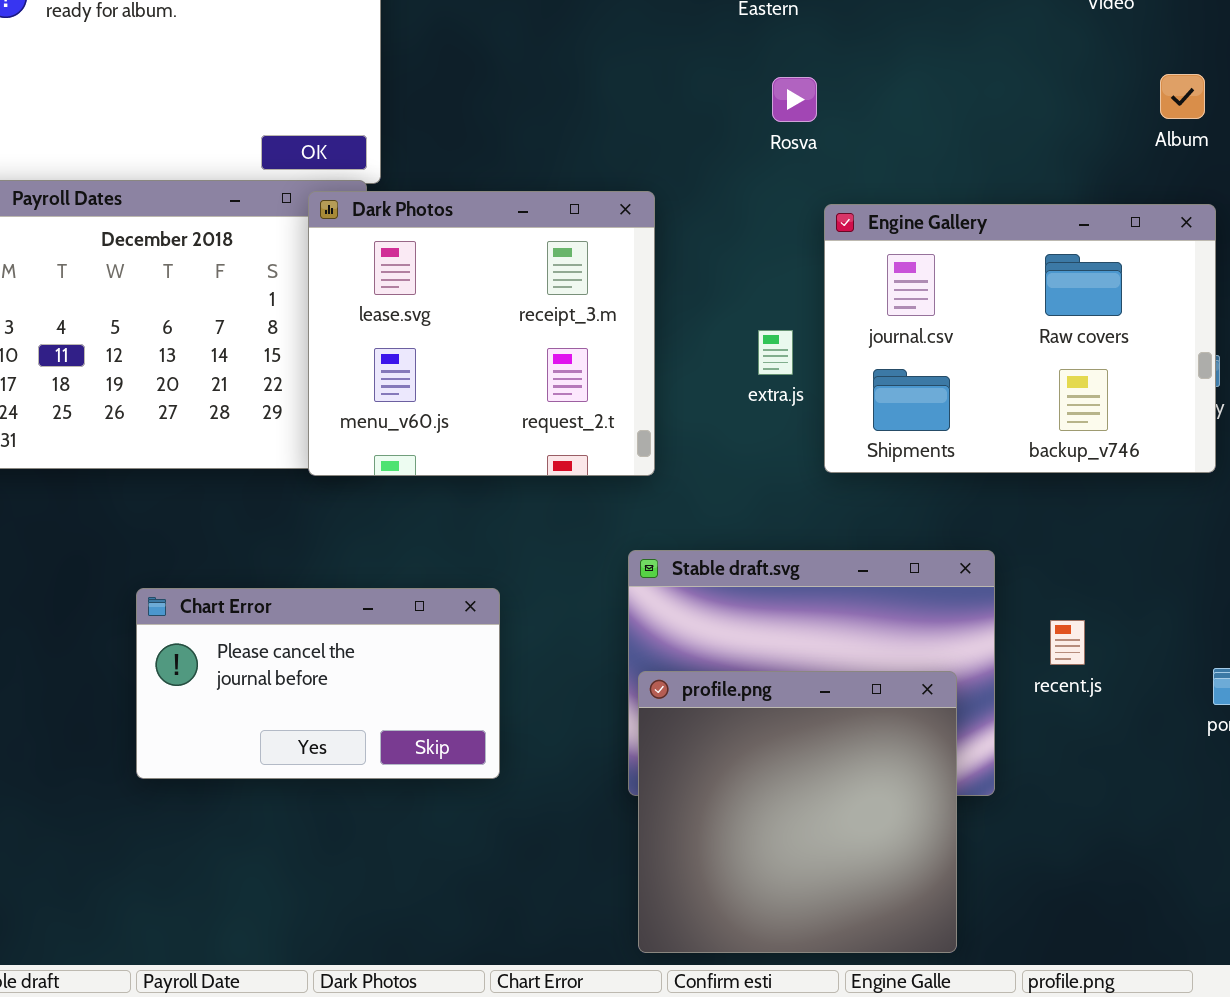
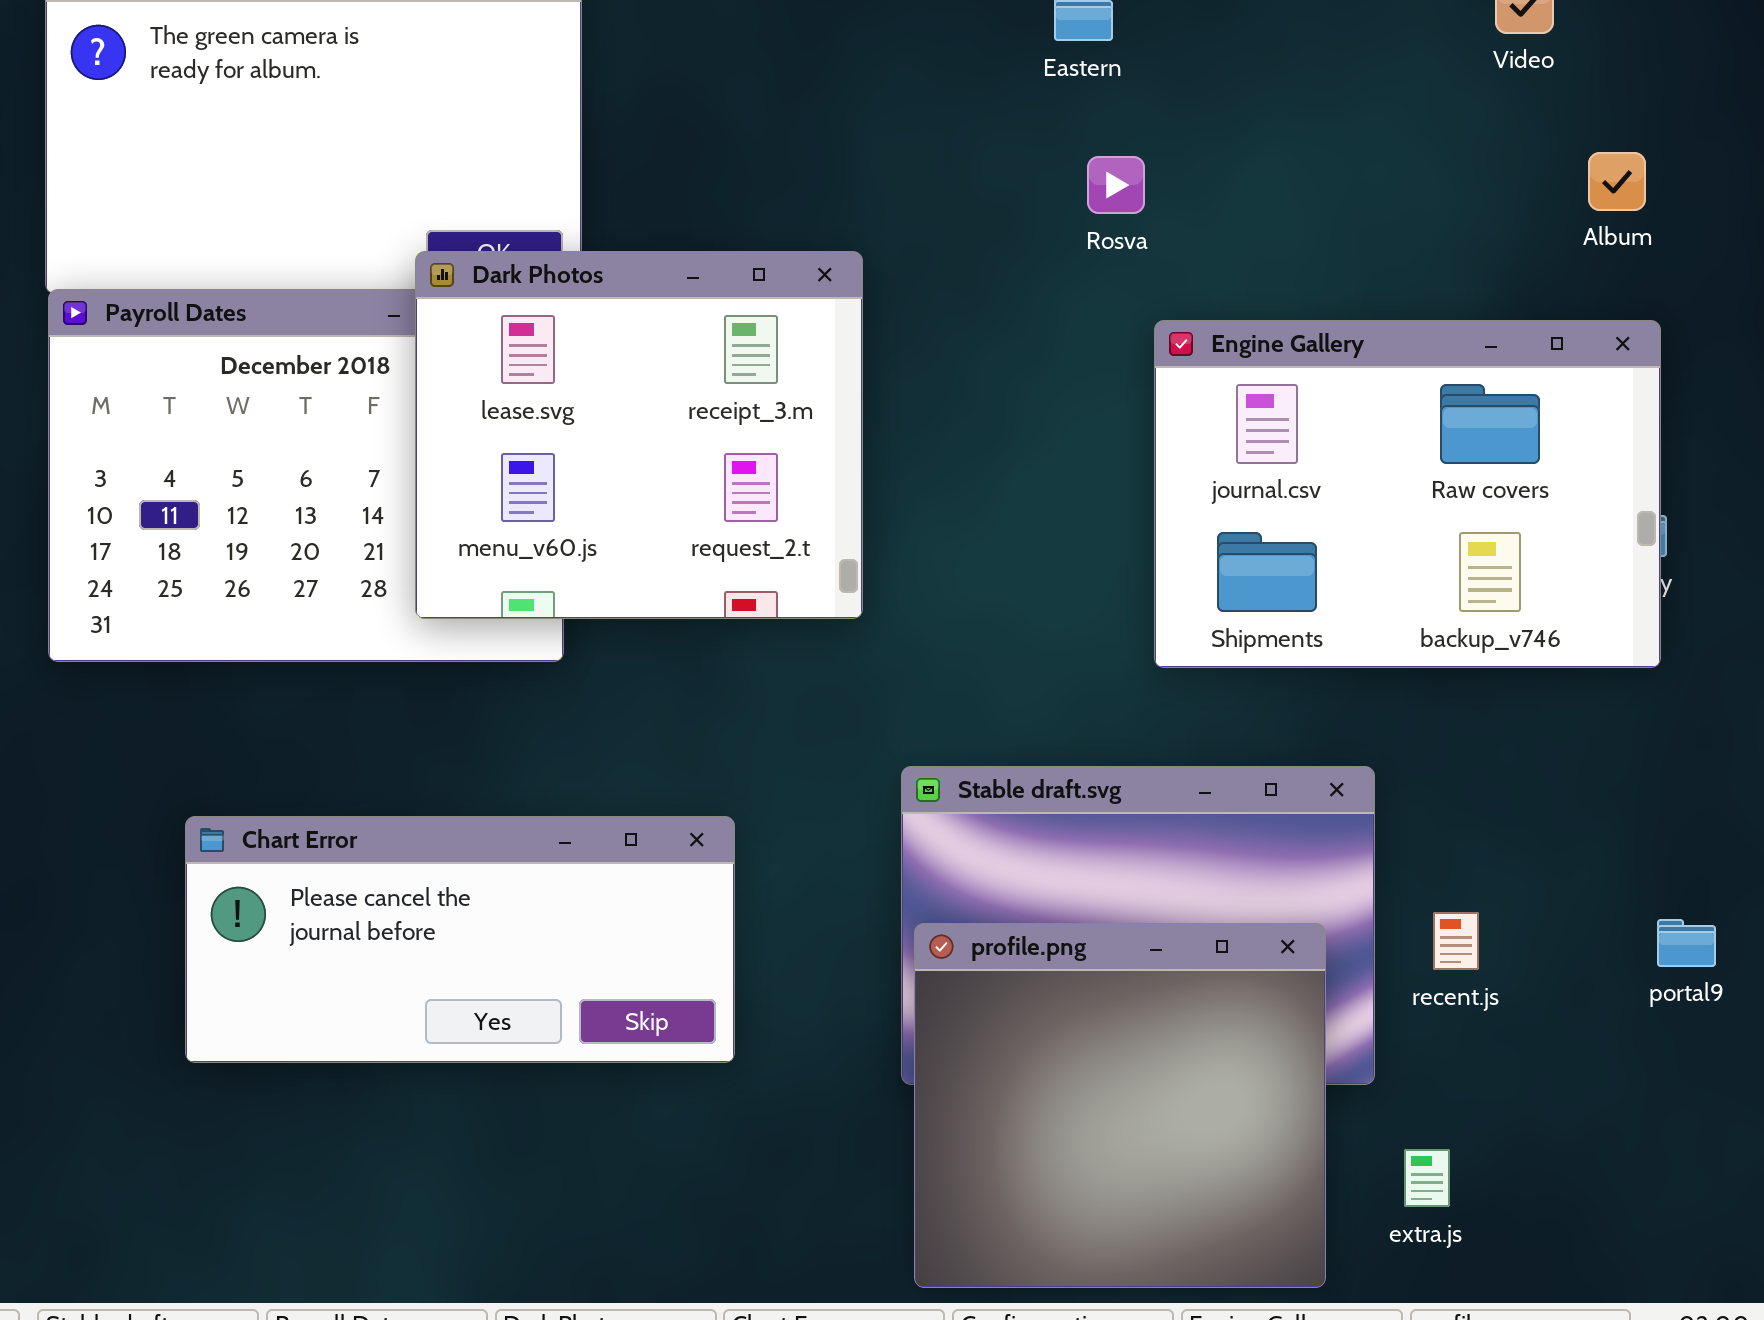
Dark Photos: [308,191,655,476] -> [415,251,863,619], moved
extra.js: [758,330,793,375] -> [1404,1149,1450,1207], moved
Chart Error: [136,588,500,779] -> [185,816,735,1063], resized
recent.js: [1050,620,1085,665] -> [1433,912,1479,970], moved

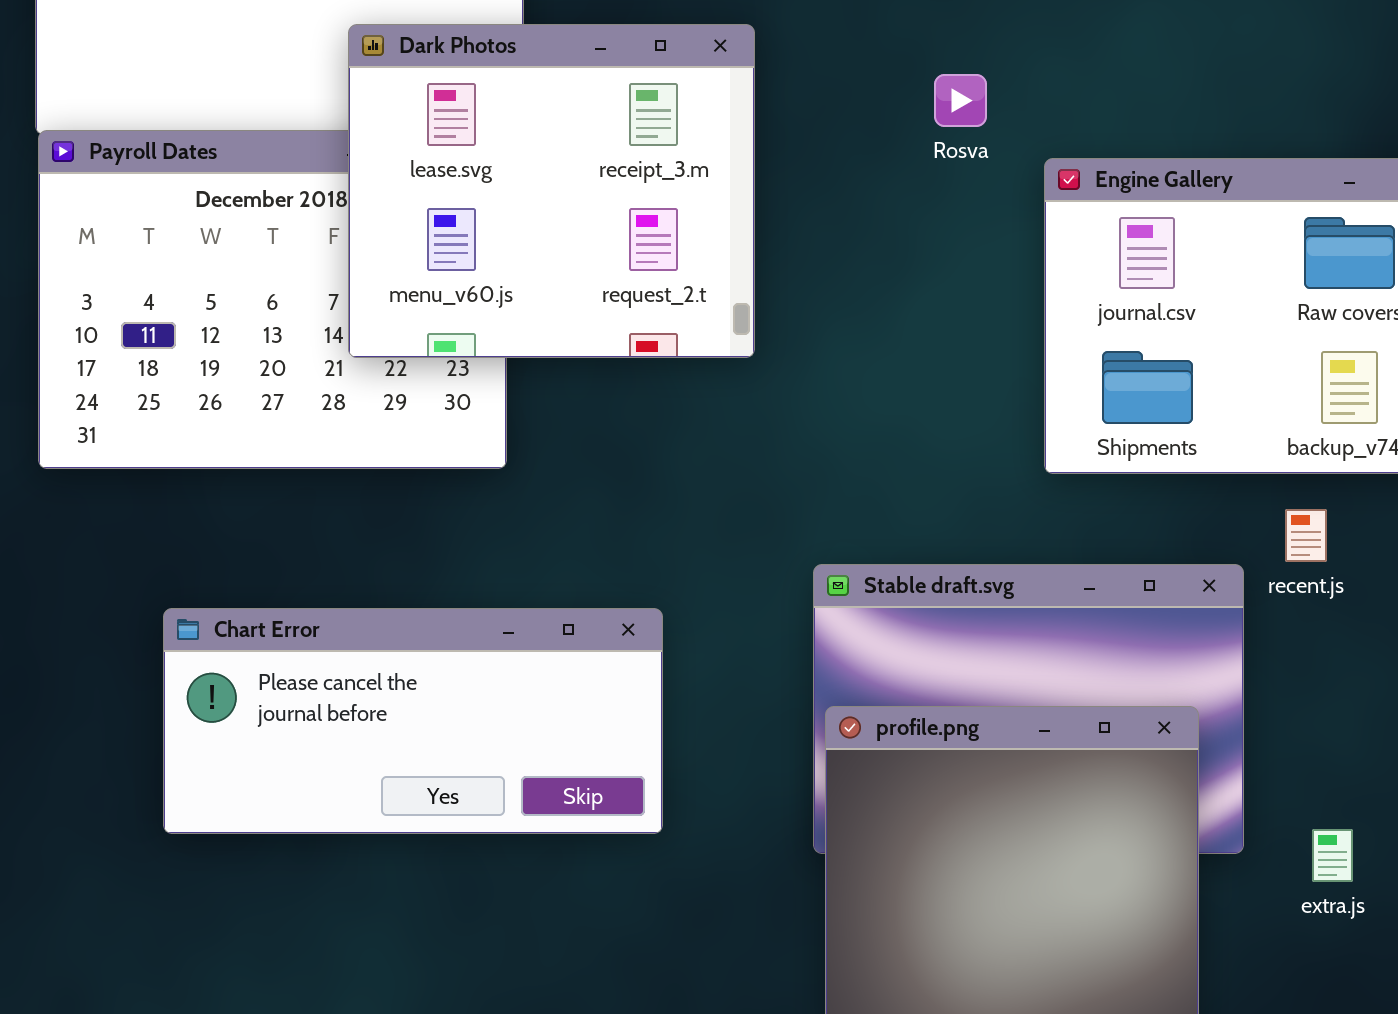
Rosva: [1087,156,1145,214] -> [934,74,987,127], moved
Dark Photos: [415,251,863,619] -> [348,24,755,358], moved
recent.js: [1433,912,1479,970] -> [1285,509,1327,562], moved
extra.js: [1404,1149,1450,1207] -> [1312,829,1353,882], moved

